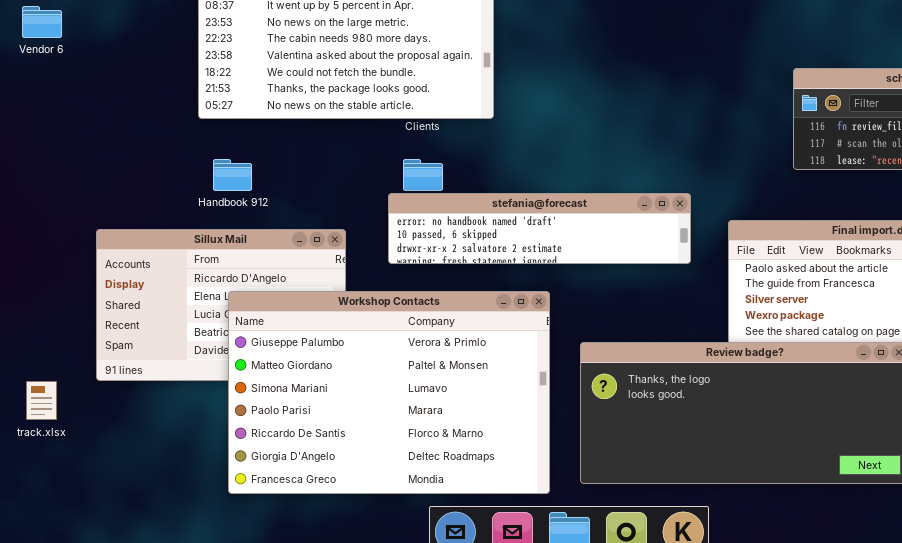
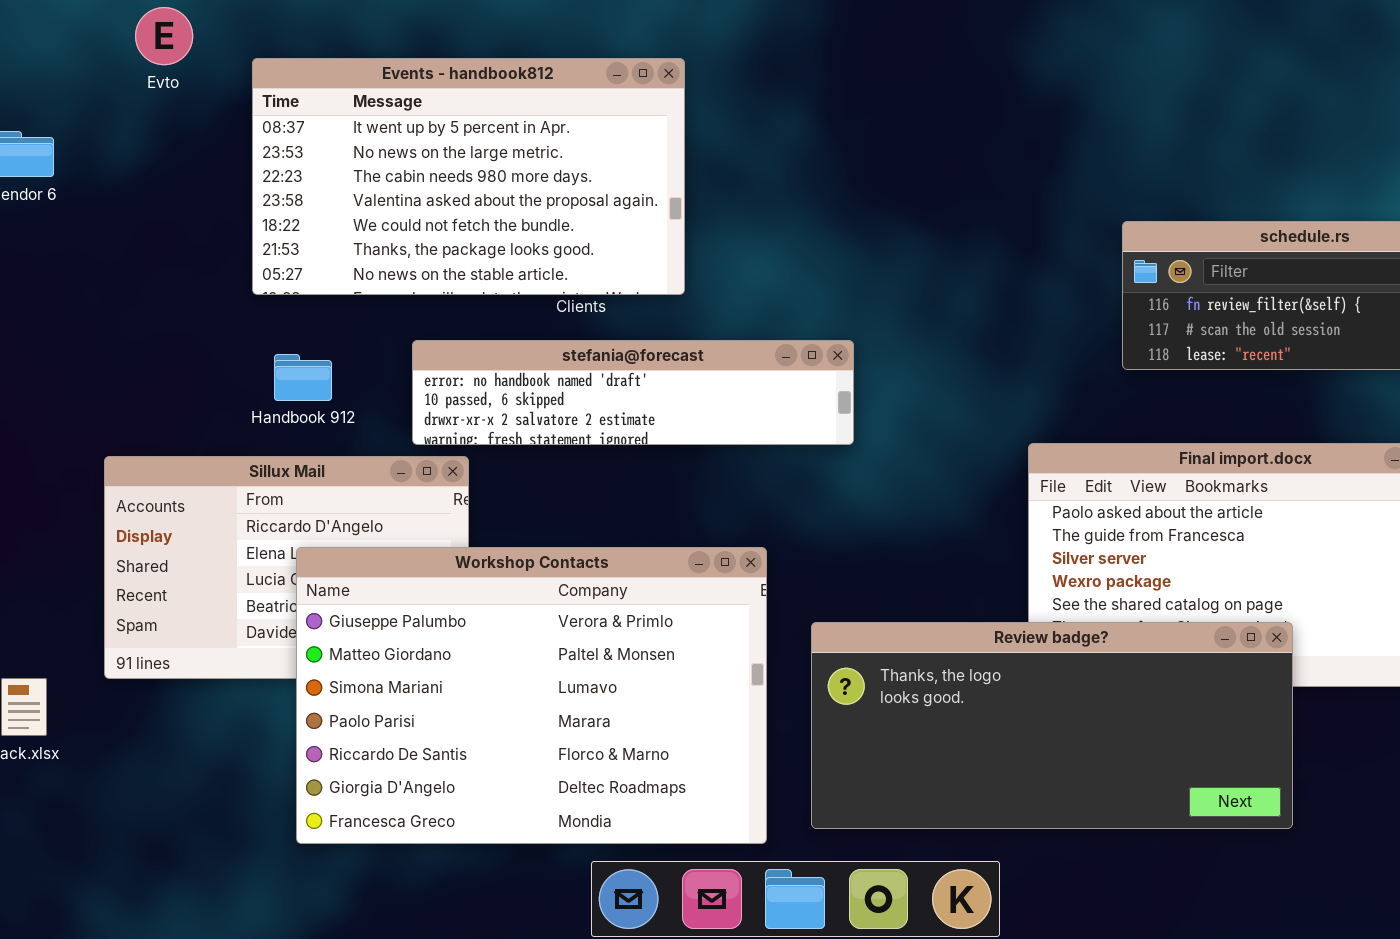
stefania@forecast: [388,193,691,264] -> [412,340,854,445], moved

